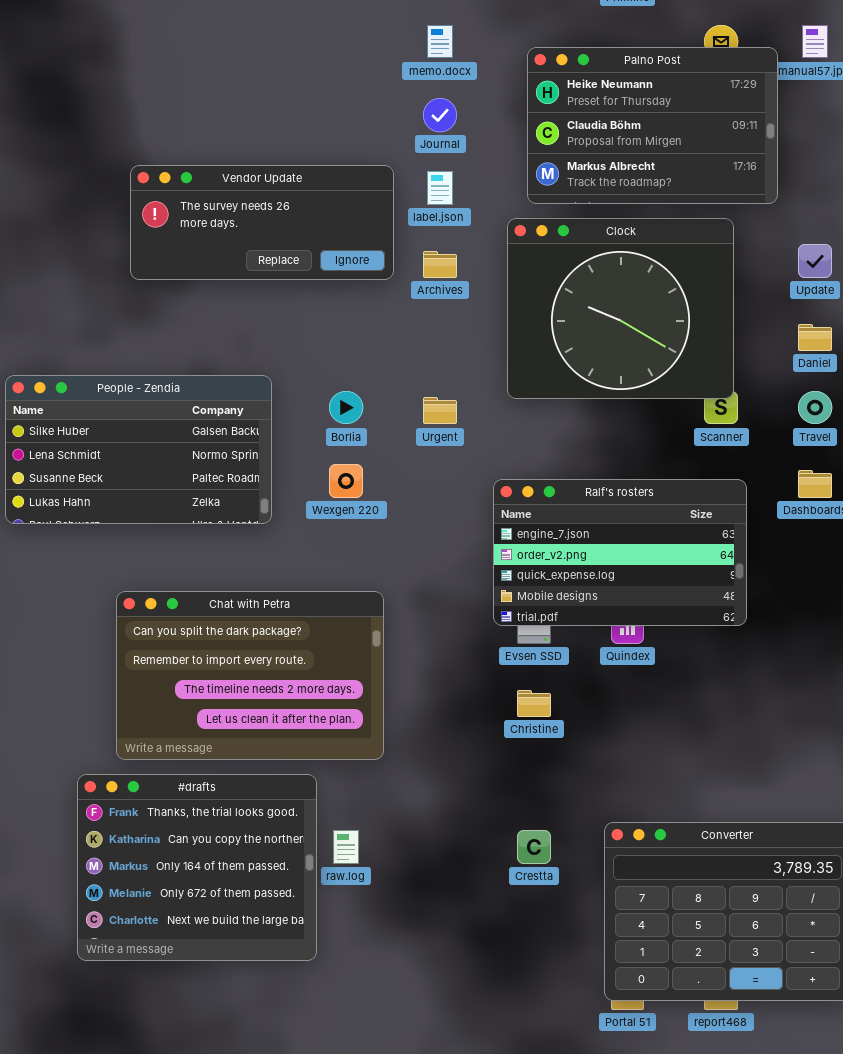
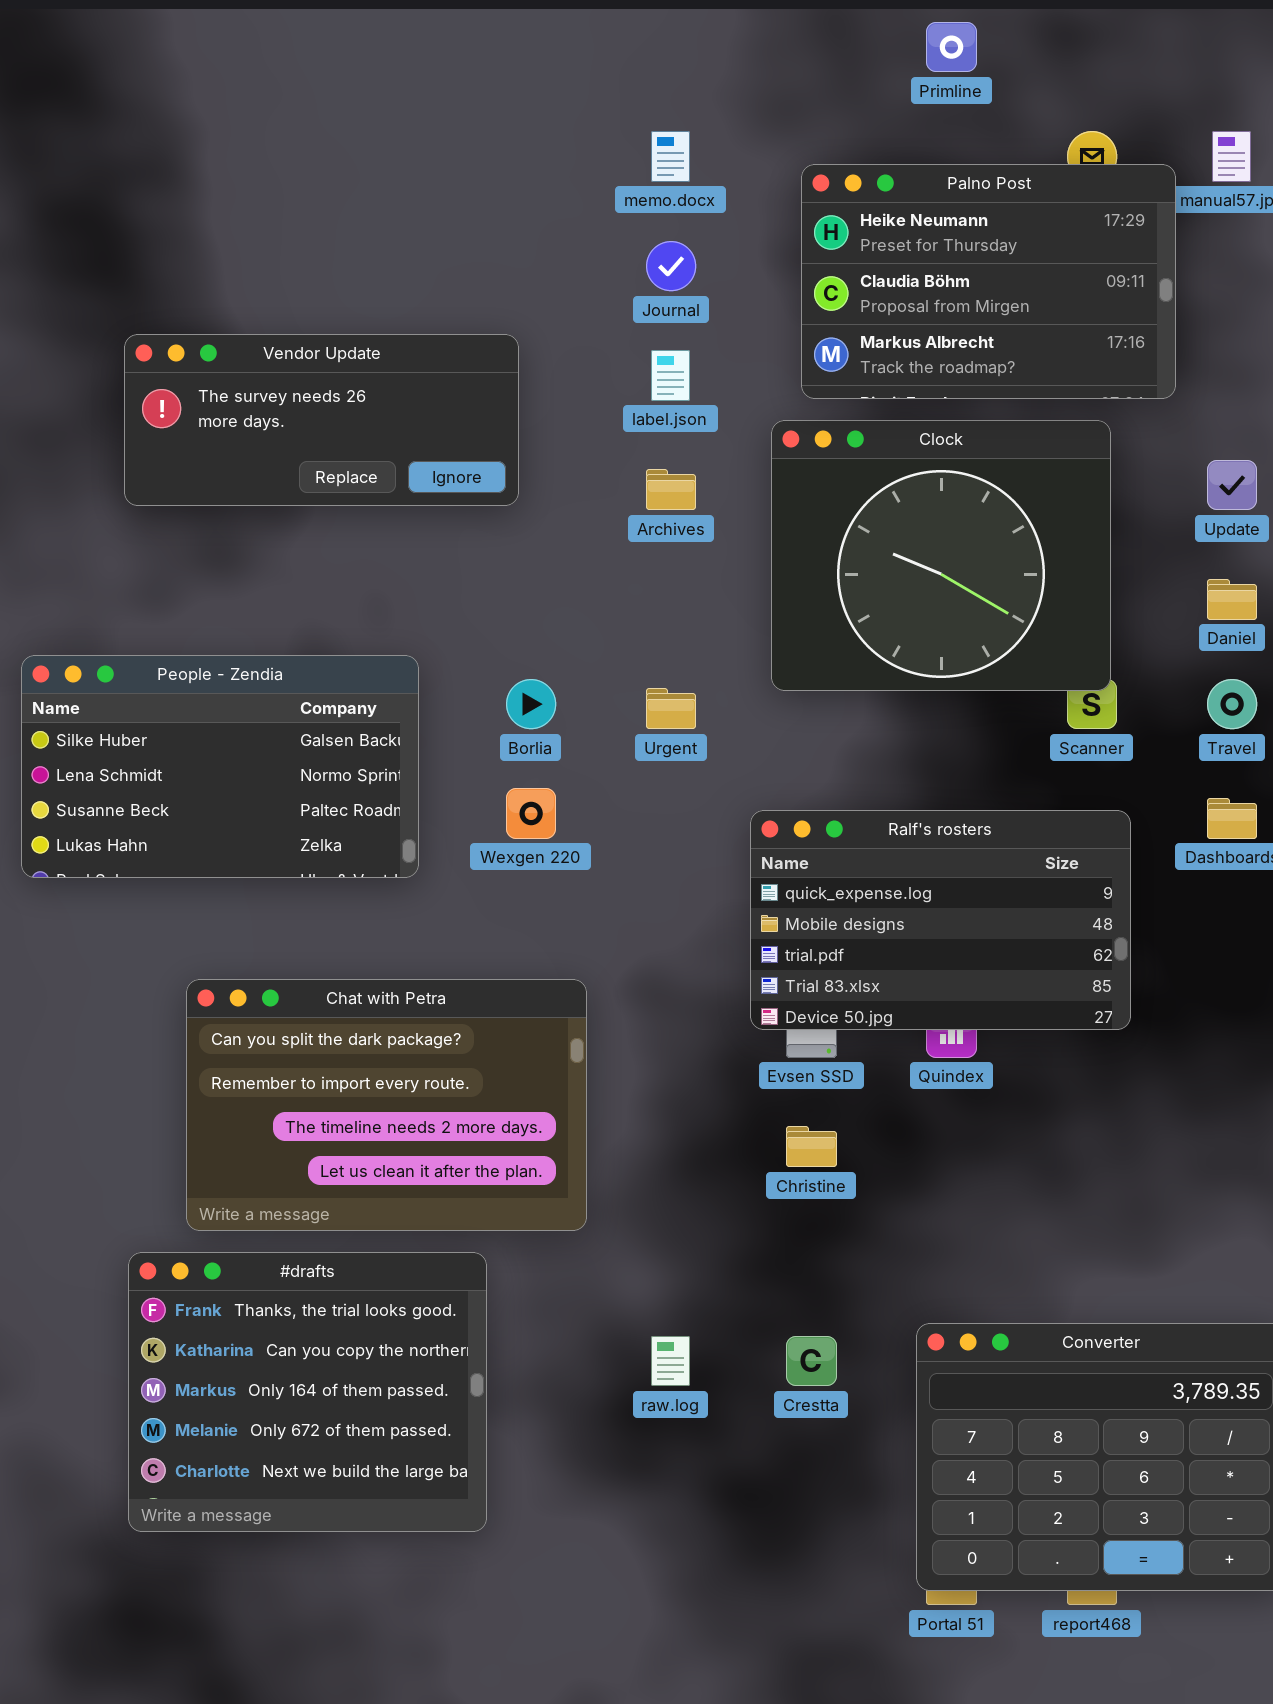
Vendor Update: [130,165,394,280] -> [124,334,519,506], moved
Ralf's rosters: [493,479,747,626] -> [750,810,1131,1030], scrolled down 2 rows
raw.log: [333,830,359,864] -> [651,1336,690,1386], moved

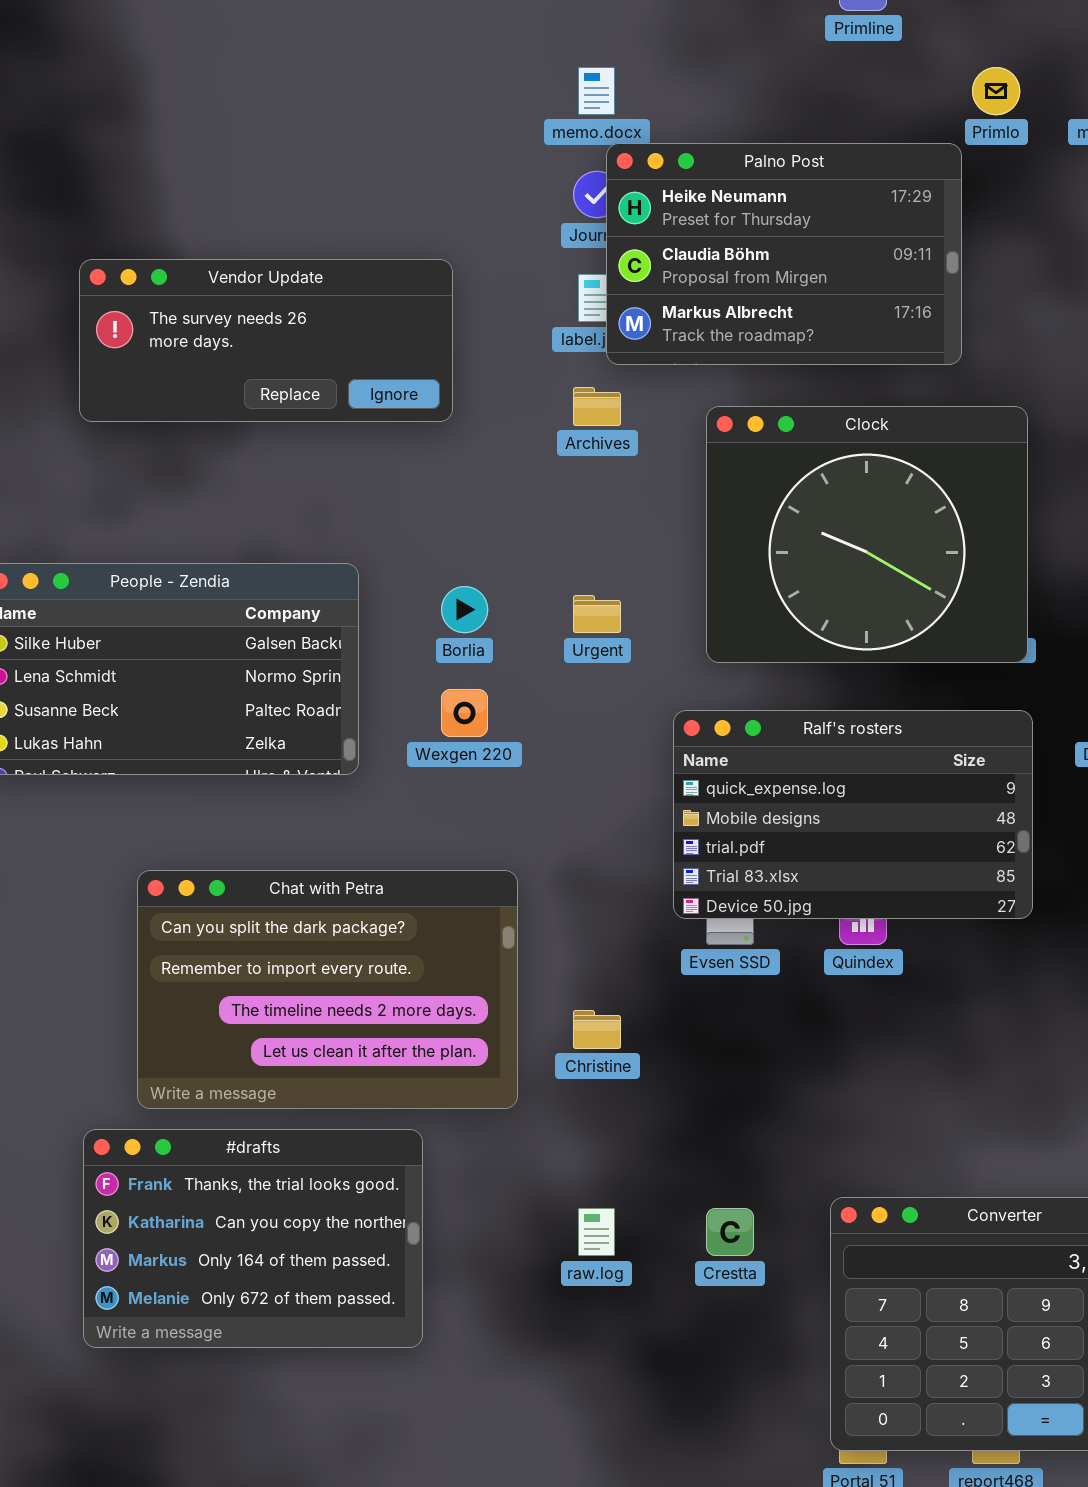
Palno Post: [801,164,1176,399] -> [606,143,962,365], moved
Clock: [771,420,1111,691] -> [706,406,1028,663], moved
Christine: [786,1126,837,1167] -> [573,1010,621,1049], moved
#drafts: [128,1252,487,1532] -> [83,1129,423,1348], resized

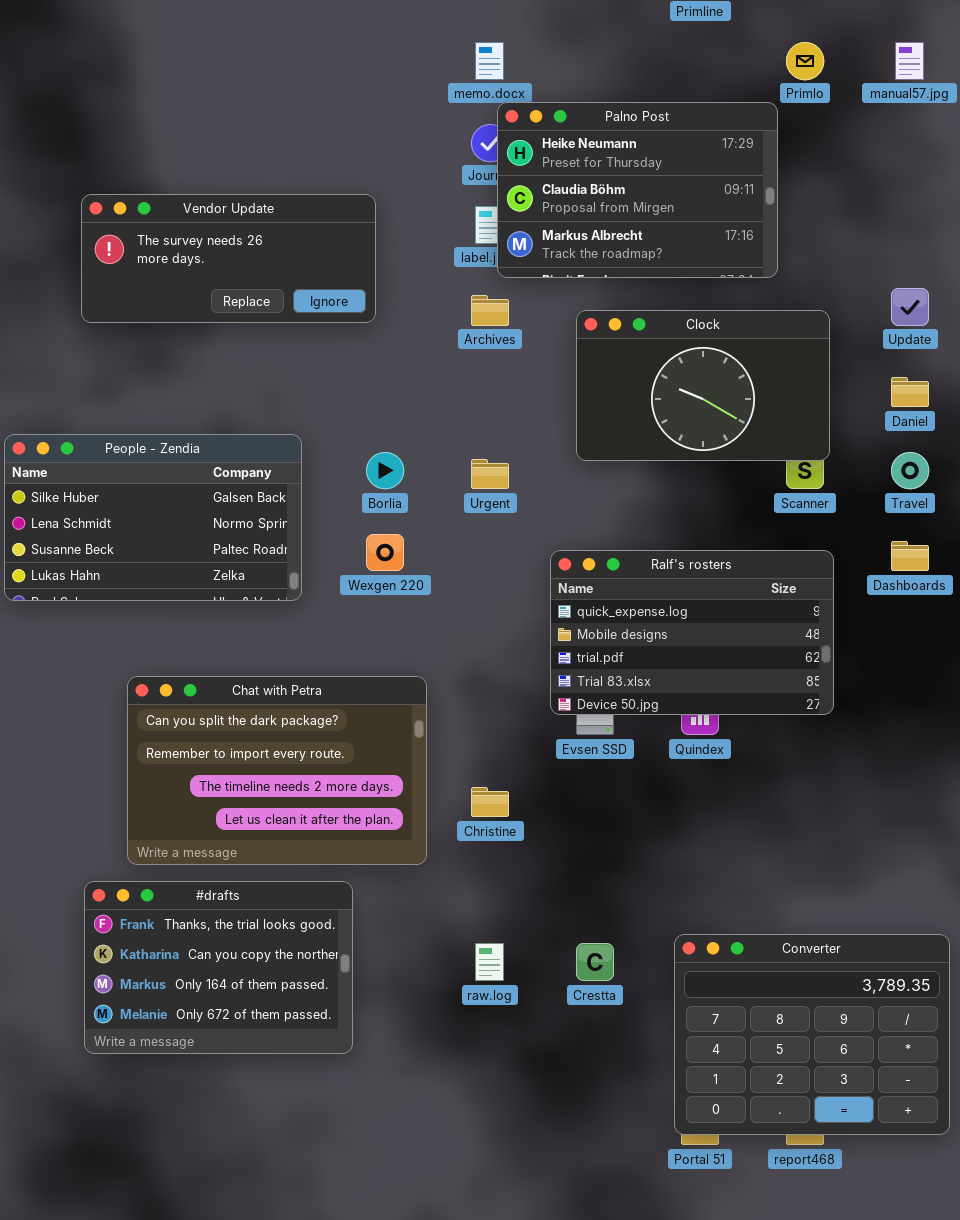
Clock: [706,406,1028,663] -> [576,310,830,461], resized

